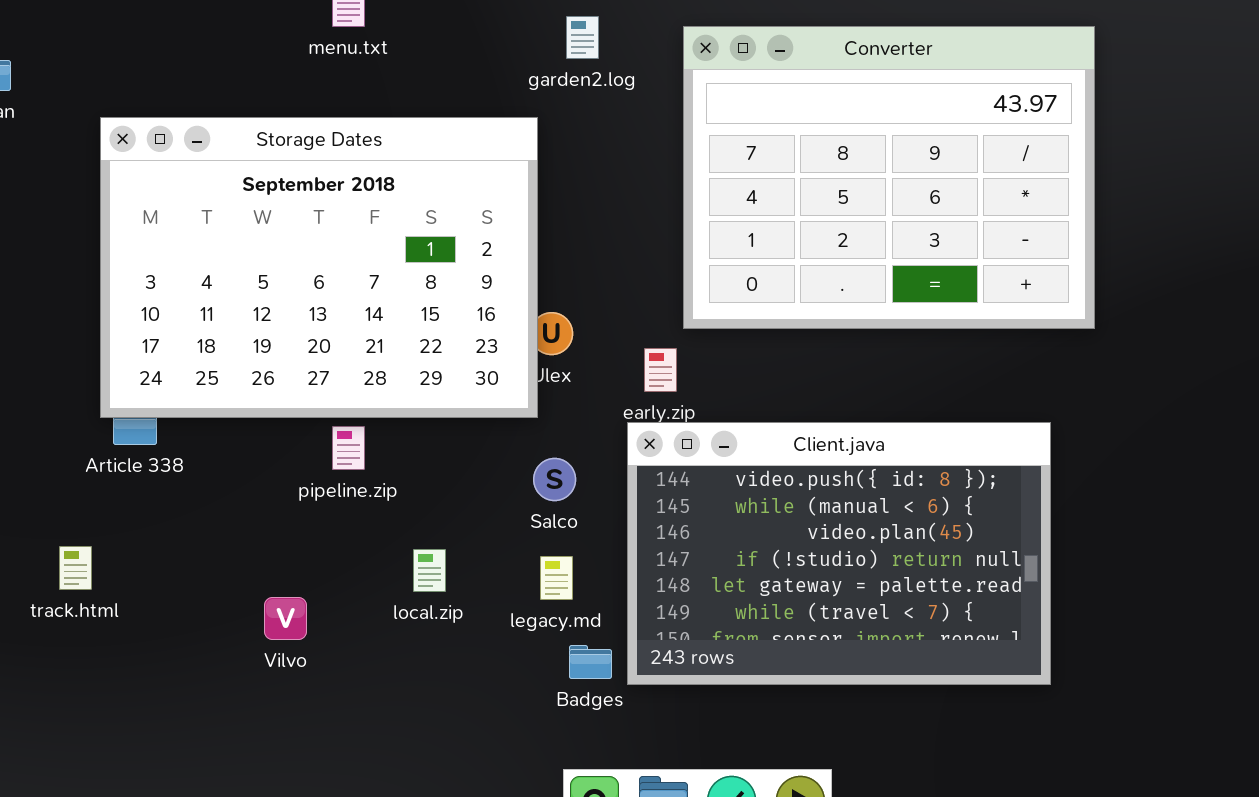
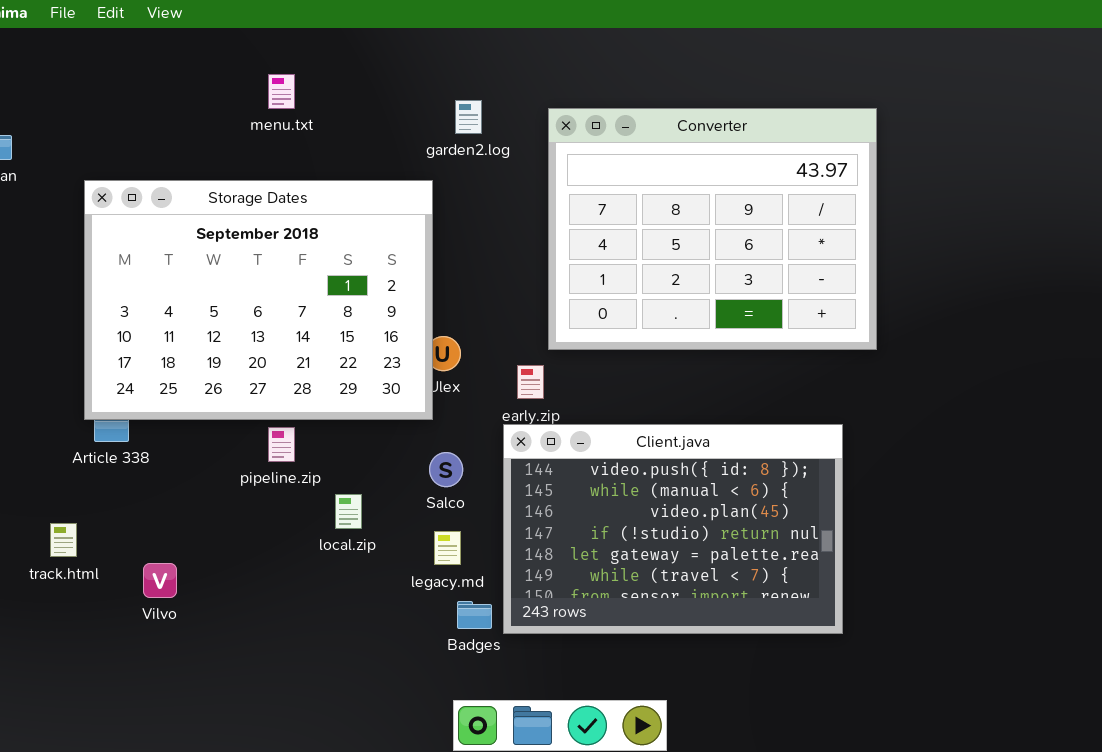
local.zip: [413,549,446,592] -> [335,494,362,529], moved
Vilvo: [264,597,307,640] -> [143,563,177,598], moved

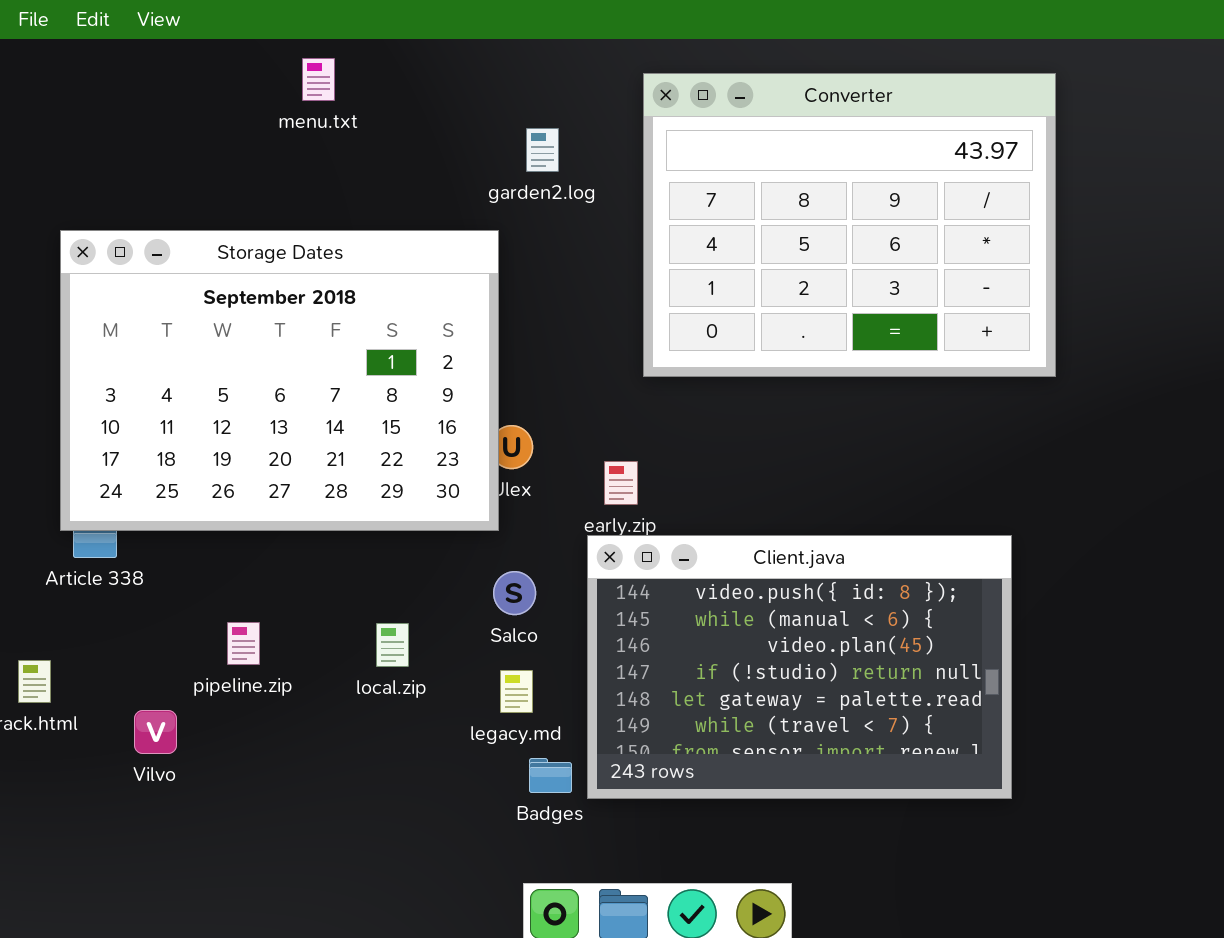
menu.txt: [268,74,295,109] -> [302,58,335,101], moved
Converter: [548,108,877,350] -> [643,73,1056,377], moved
pipeline.zip: [268,427,295,462] -> [227,622,260,665], moved

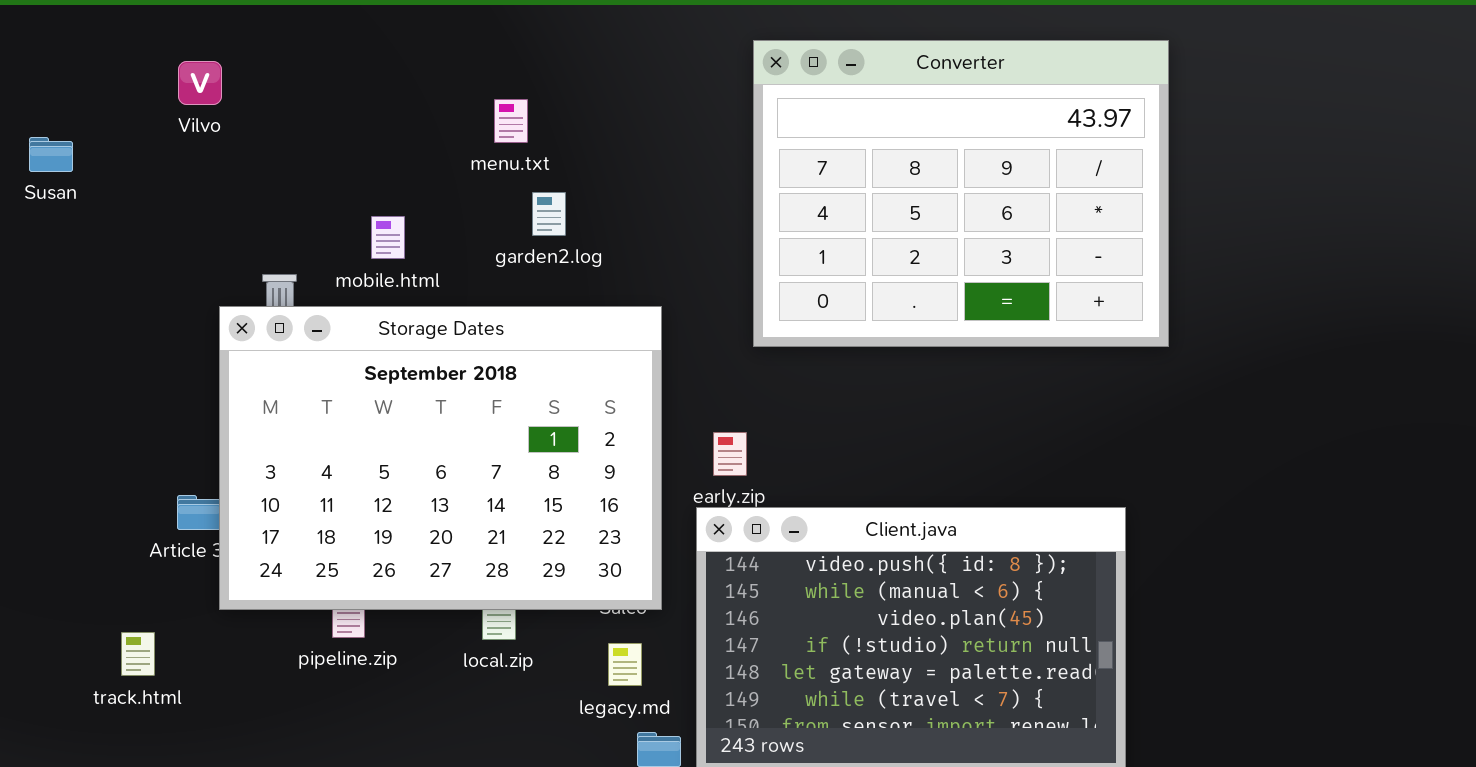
menu.txt: [302,58,335,101] -> [494,99,528,143], moved
garden2.log: [526,128,559,172] -> [532,192,566,236], moved
Storage Dates: [60,230,499,531] -> [219,306,662,610], moved
Vilvo: [134,710,177,754] -> [178,61,222,105], moved

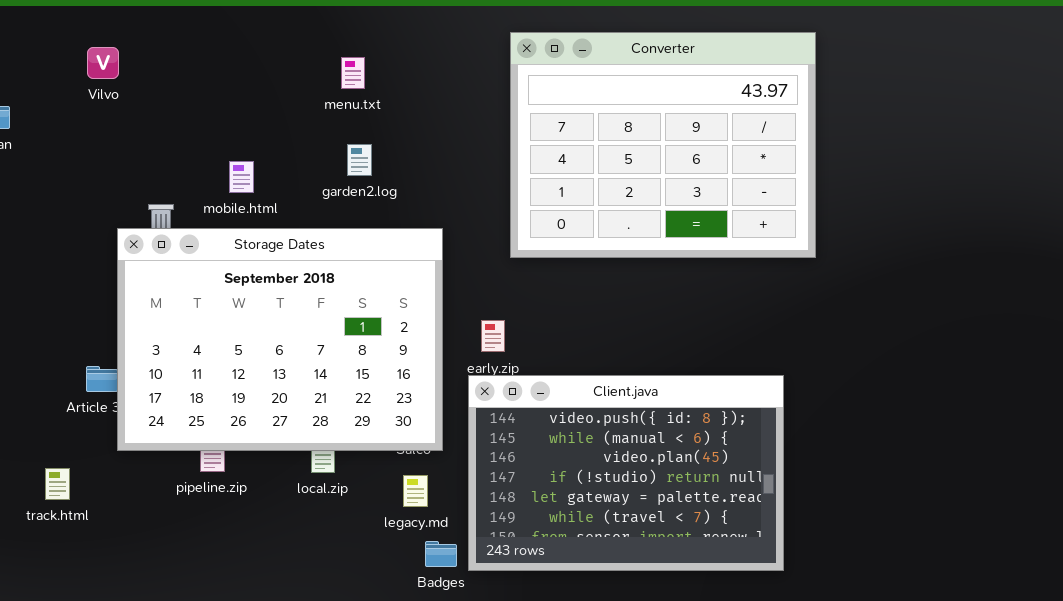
menu.txt: [494,99,528,143] -> [341,57,365,89], moved

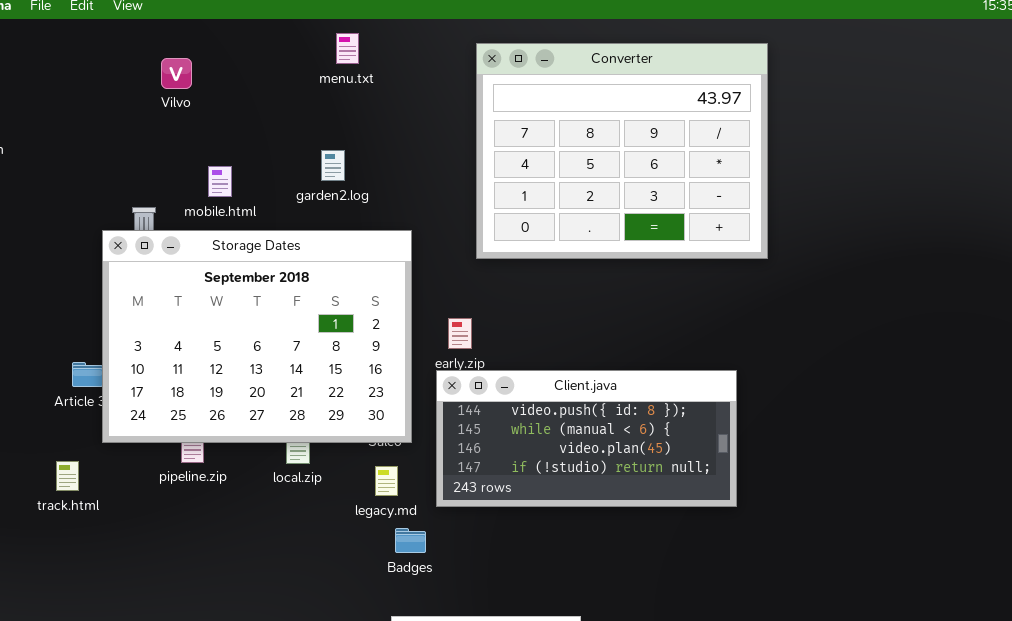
Vilvo: [87,47,119,79] -> [161,58,192,89], moved
menu.txt: [341,57,365,89] -> [336,33,359,64], moved
Client.java: [468,375,784,571] -> [436,370,737,507], resized
track.html: [45,468,70,500] -> [56,461,79,491], moved

